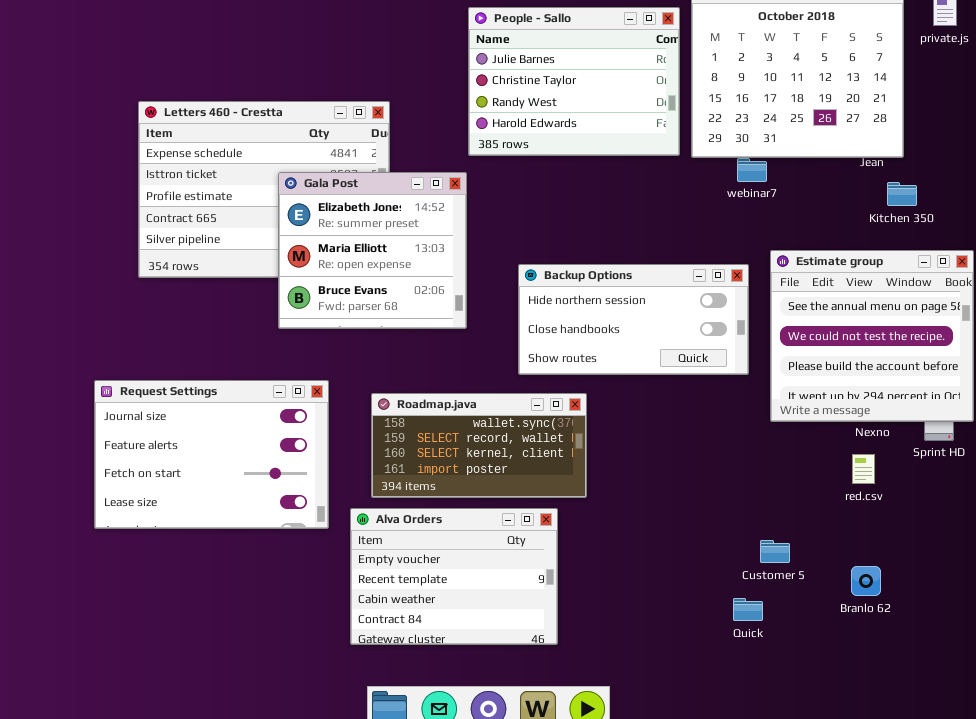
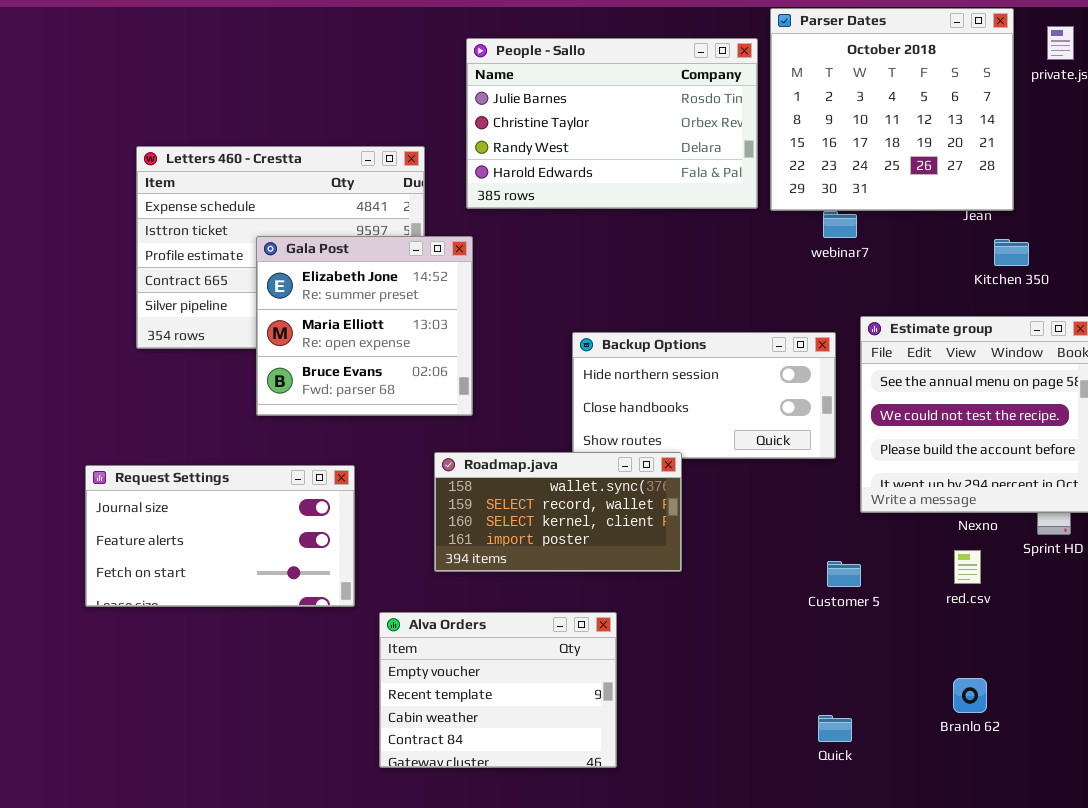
People - Sallo: [468,7,680,156] -> [466,38,758,209], resized
Gala Post: [278,172,467,329] -> [256,236,473,416], moved
Request Settings: [94,380,329,529] -> [85,465,355,607], resized
Roadmap.java: [371,393,587,498] -> [434,452,682,572], moved
Customer 5: [760,540,790,563] -> [827,561,861,587], moved

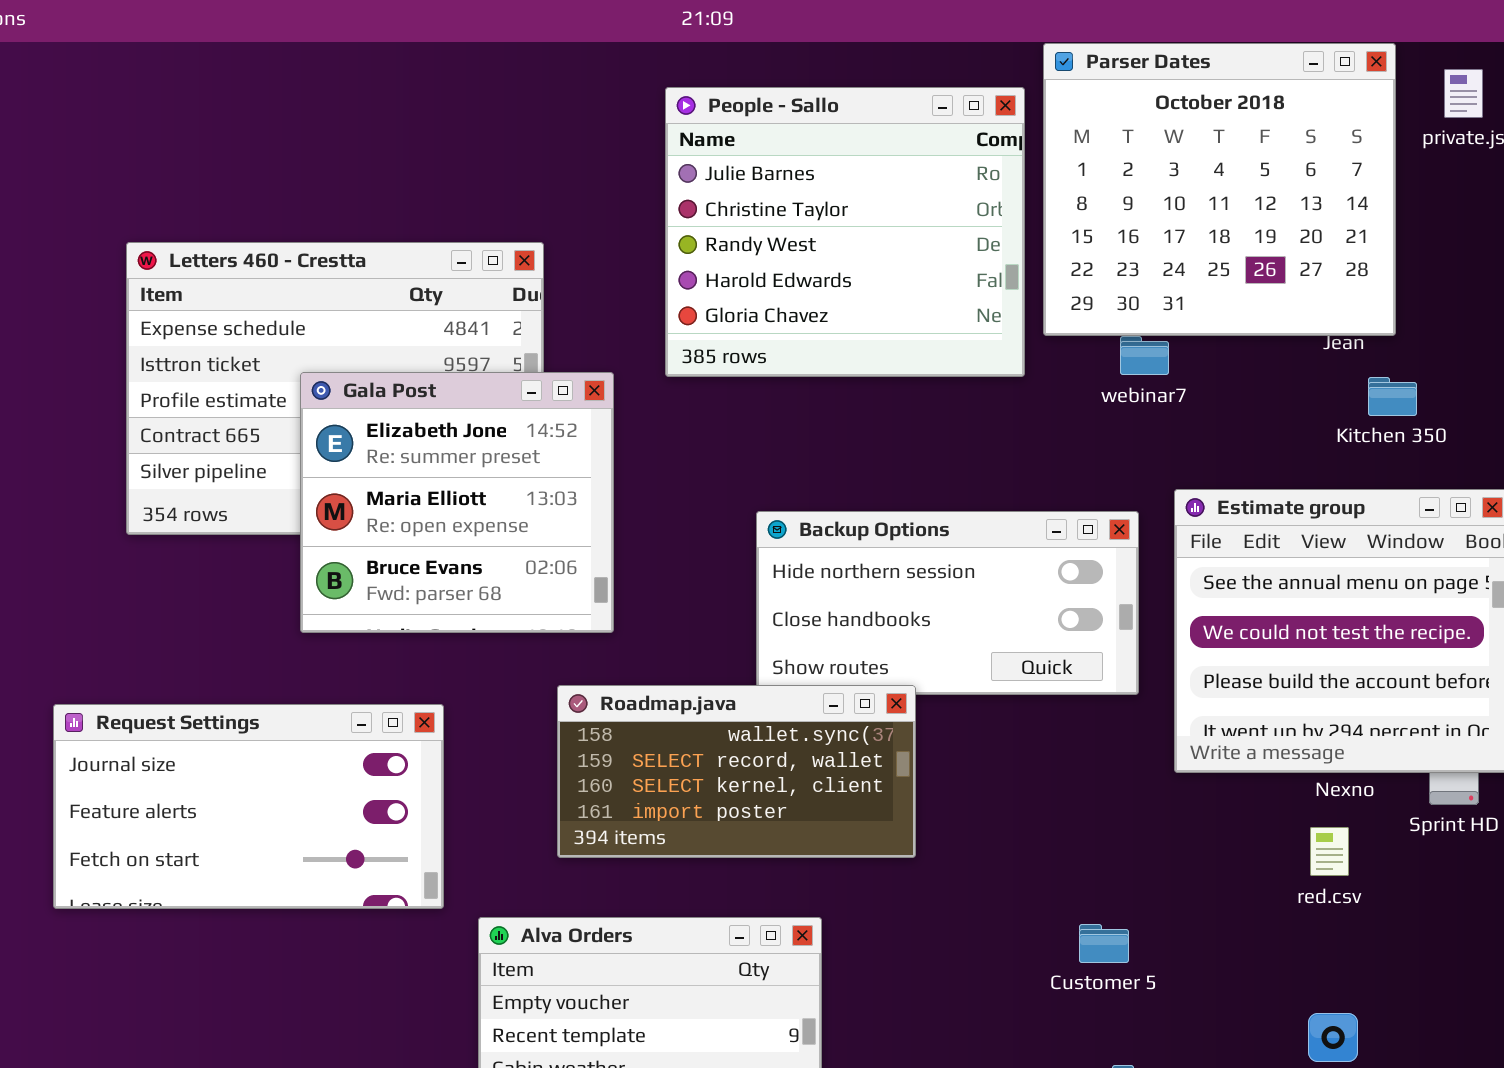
People - Sallo: [466,38,758,209] -> [665,87,1025,377], resized
Customer 5: [827,561,861,587] -> [1079,924,1129,963], moved

